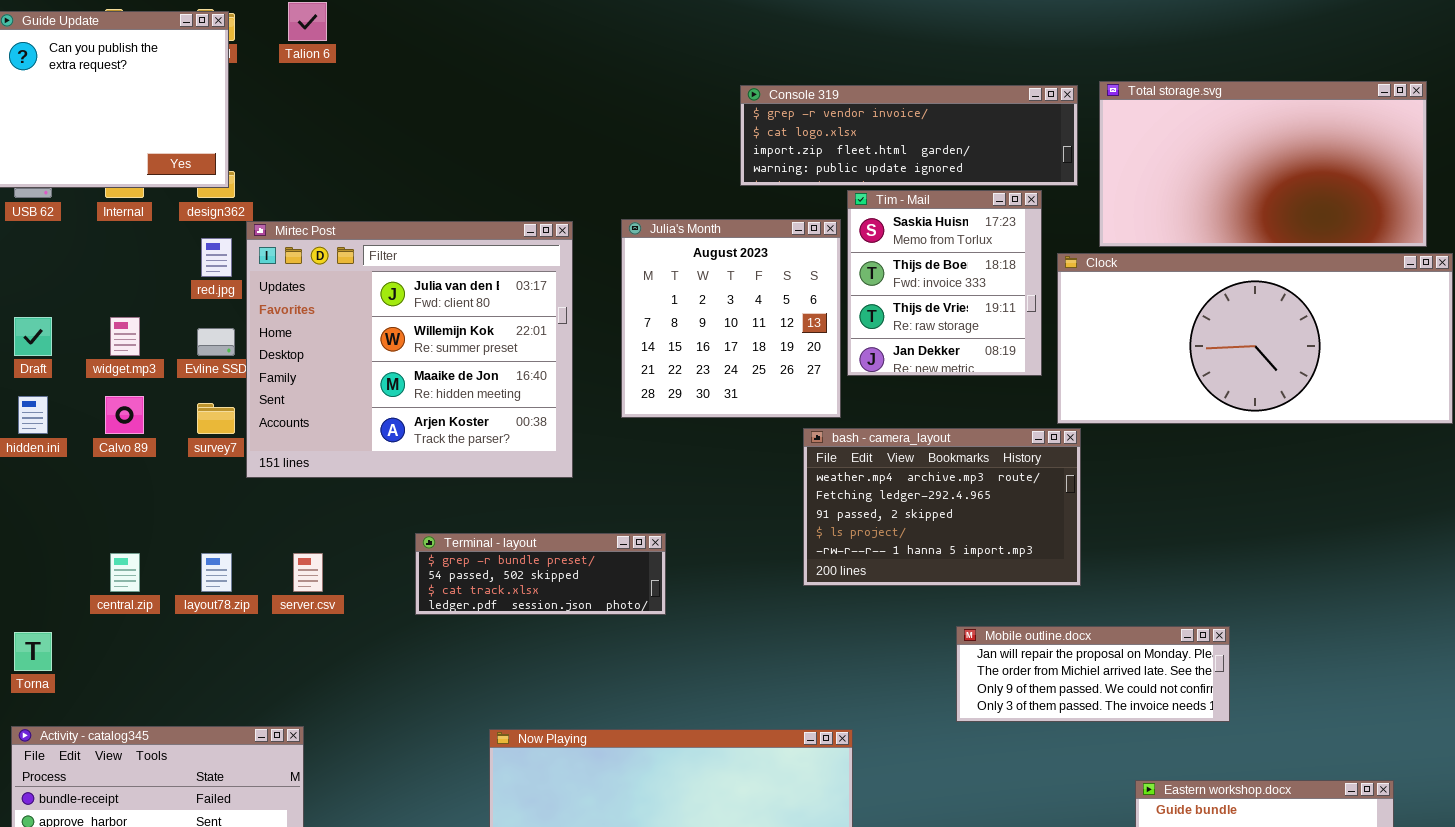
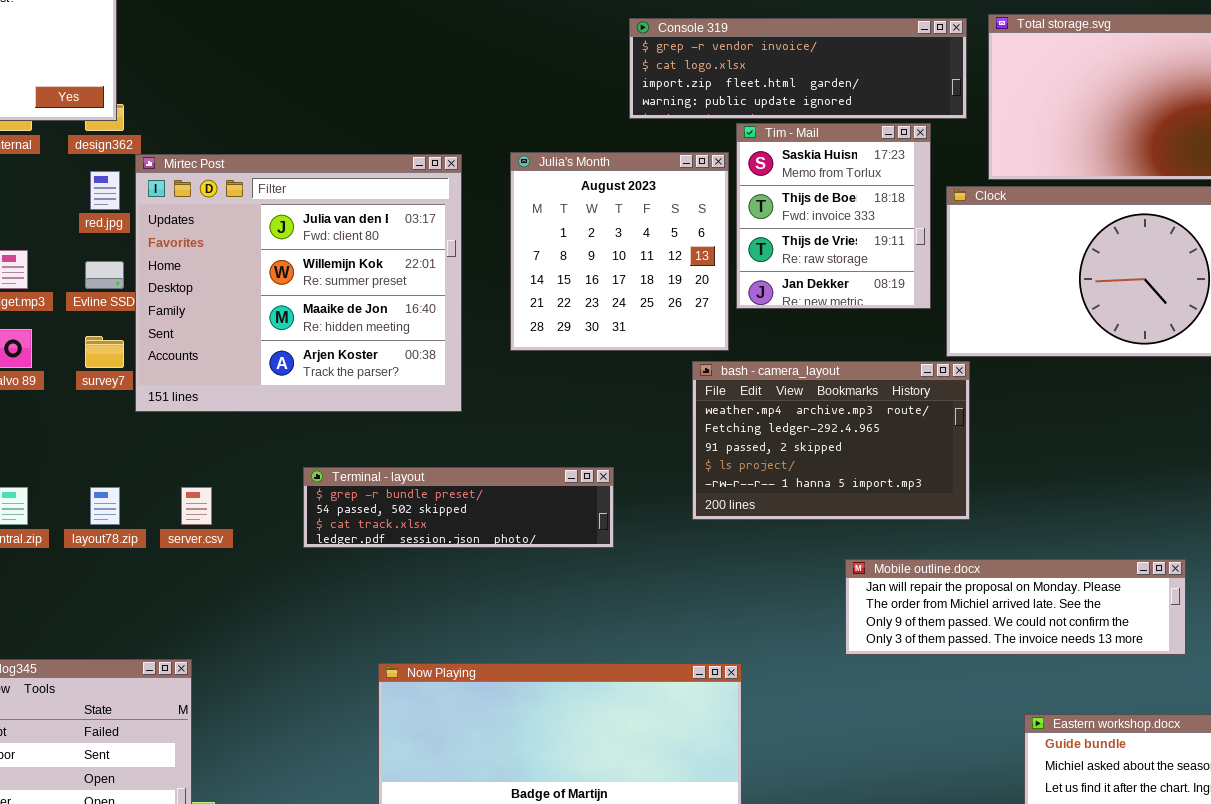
Terminal - layout: [415,533,666,615] -> [303,467,614,548], resized
Mobile outline.docx: [956,626,1230,722] -> [845,559,1186,655], resized

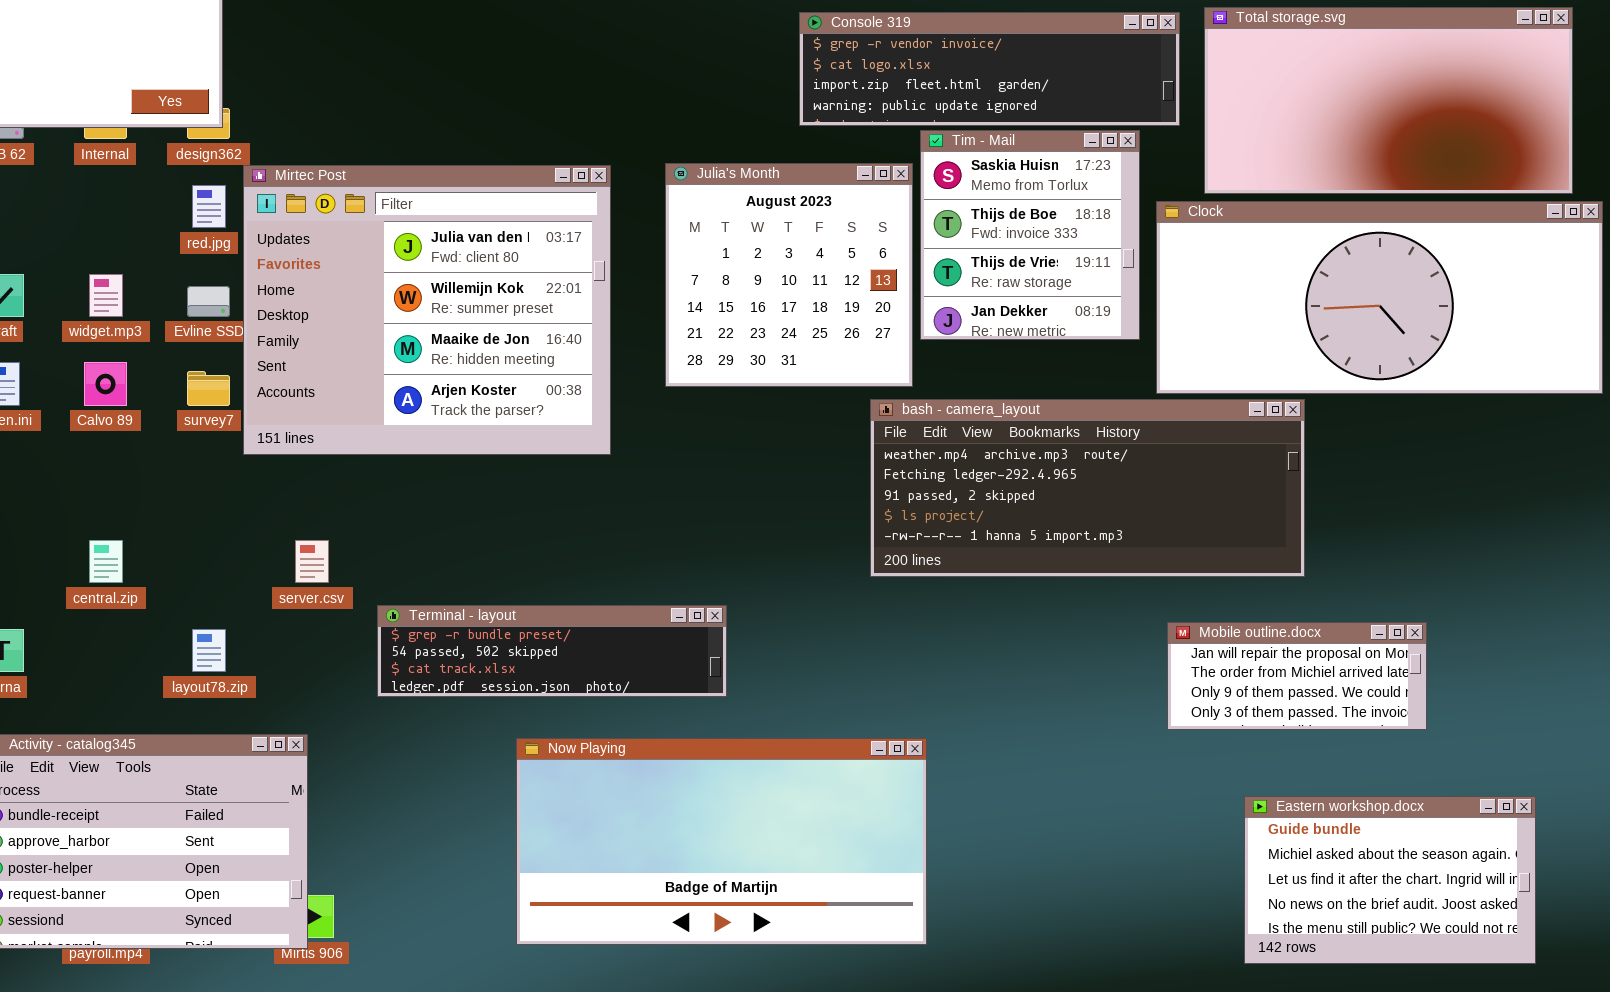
bash - camera_layout: [692,361,970,520] -> [870,399,1305,577], resized
Terminal - layout: [303,467,614,548] -> [377,605,727,697], moved
layout78.zip: [90,487,120,525] -> [192,629,226,672], moved
Mobile outline.docx: [845,559,1186,655] -> [1167,622,1427,730], resized

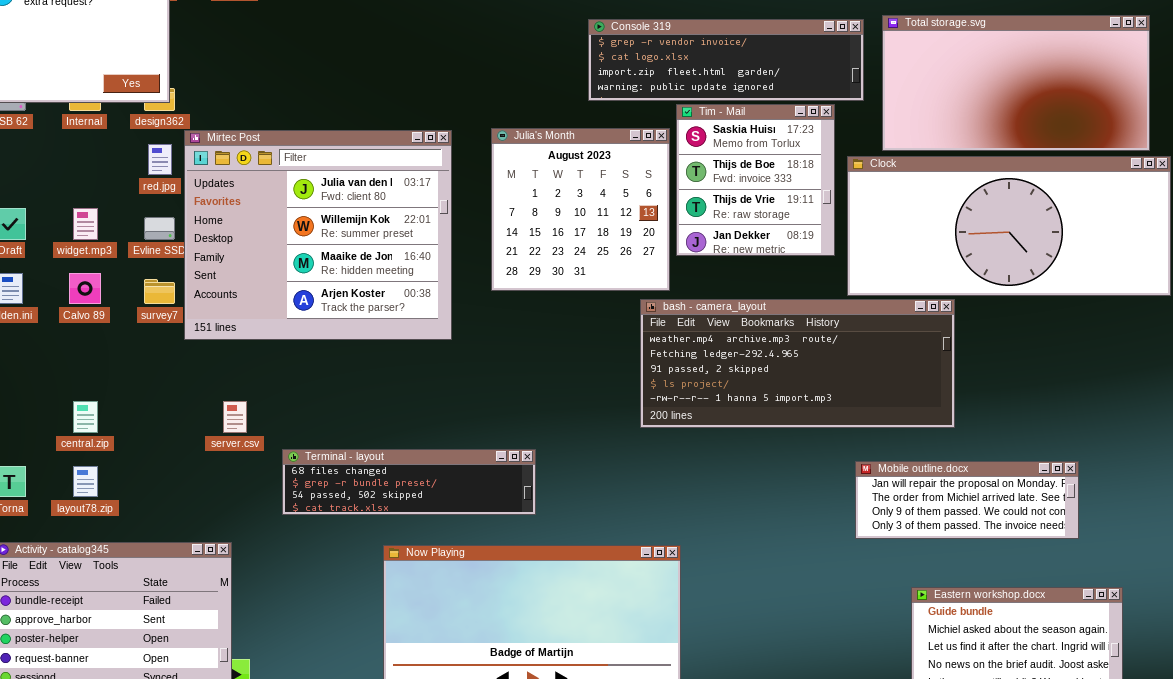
Terminal - layout: [377,605,727,697] -> [282,449,536,515], scrolled up 1 row
Mobile outline.docx: [1167,622,1427,730] -> [855,461,1079,539], resized
layout78.zip: [192,629,226,672] -> [73,466,98,497], moved

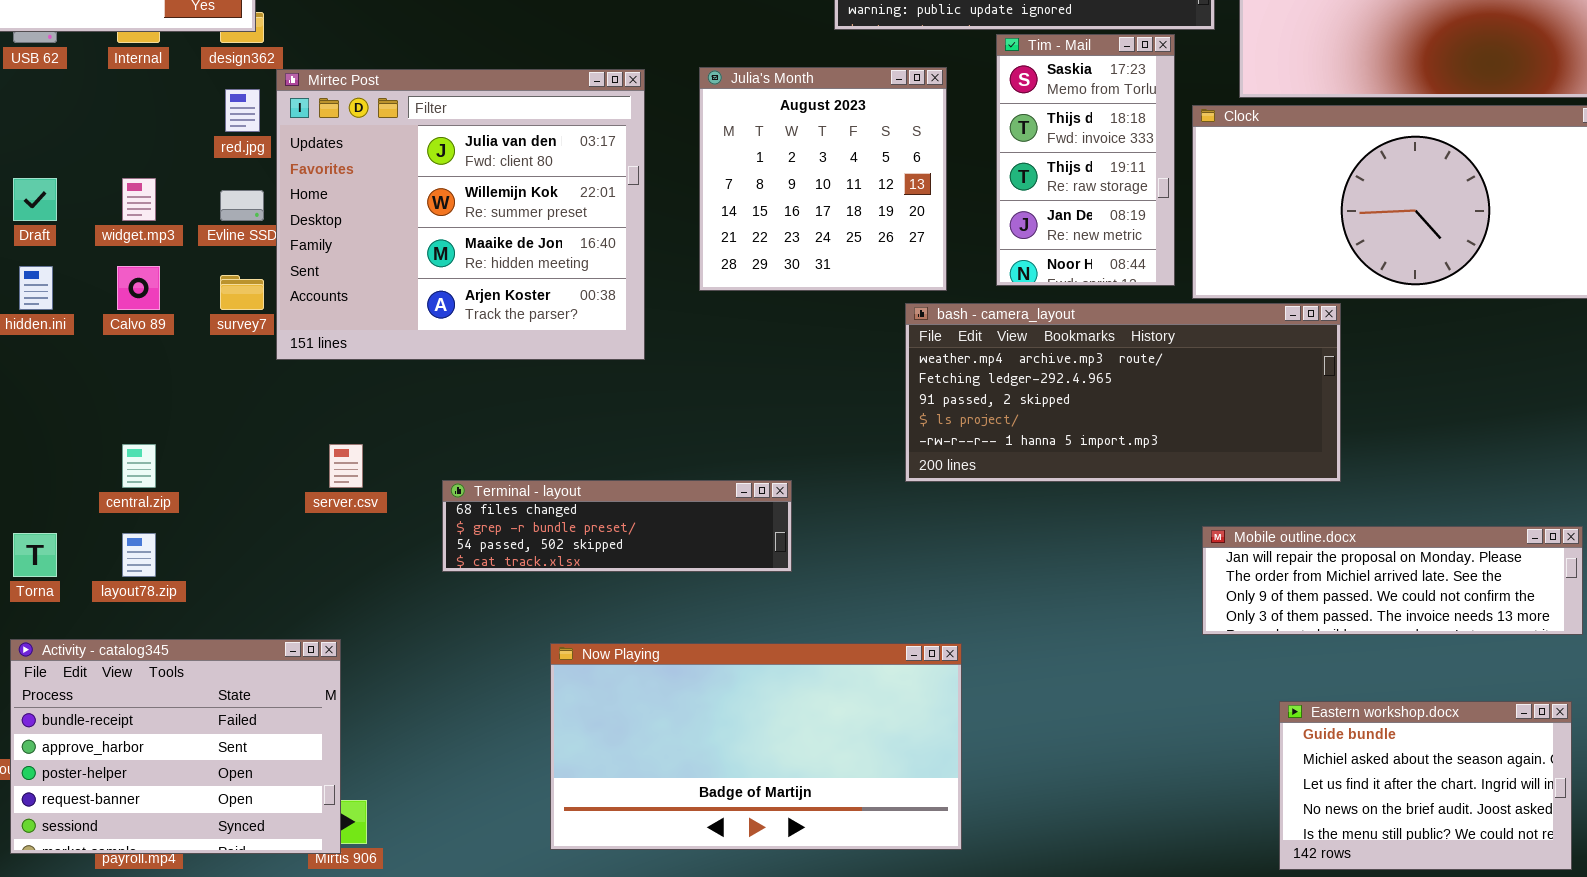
Tim - Mail: [676,104,835,256] -> [996,34,1175,286], resized
Terminal - layout: [282,449,536,515] -> [442,480,792,572], moved
Mobile outline.docx: [855,461,1079,539] -> [1202,526,1583,635], resized

